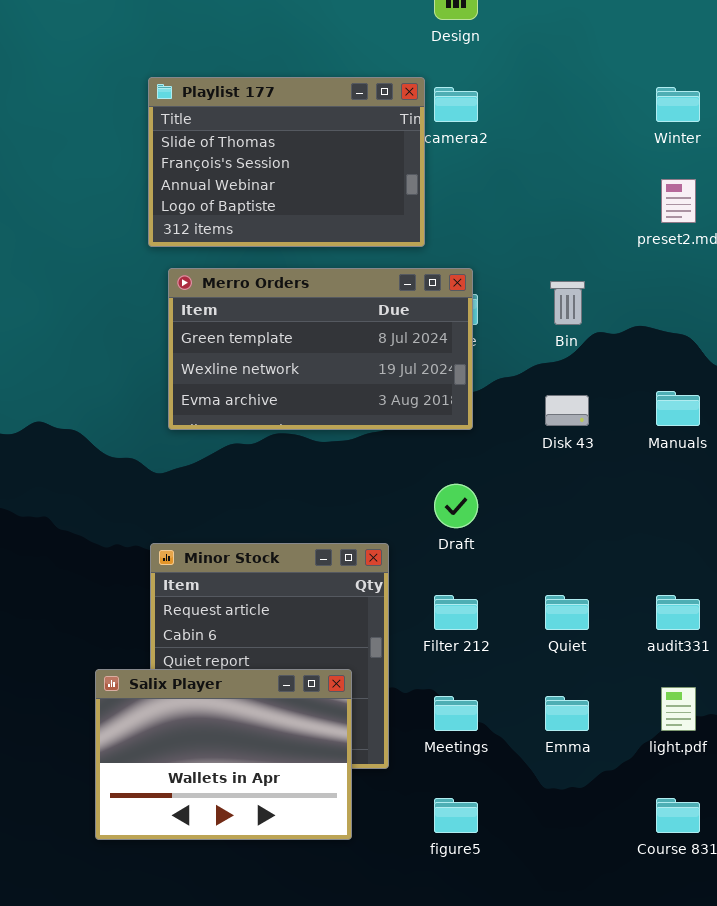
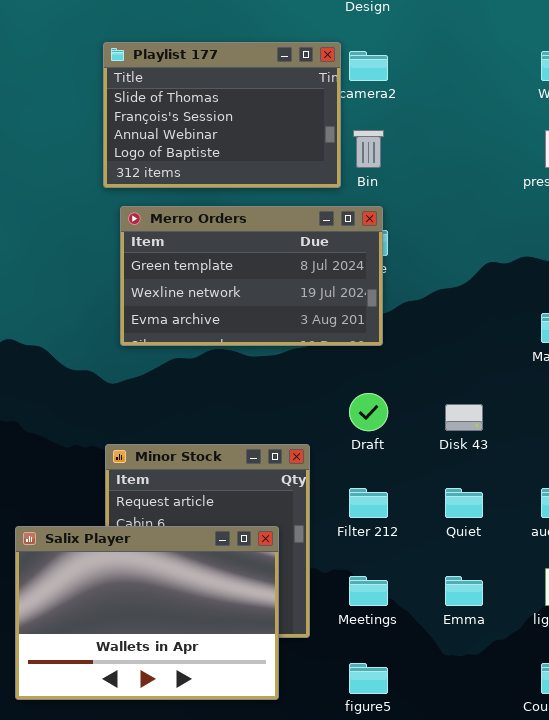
Bin: [550,281,585,325] -> [353,130,384,168], moved
Disk 43: [545,395,589,426] -> [445,404,483,431], moved
Salix Player: [95,669,352,840] -> [15,526,279,700], resized

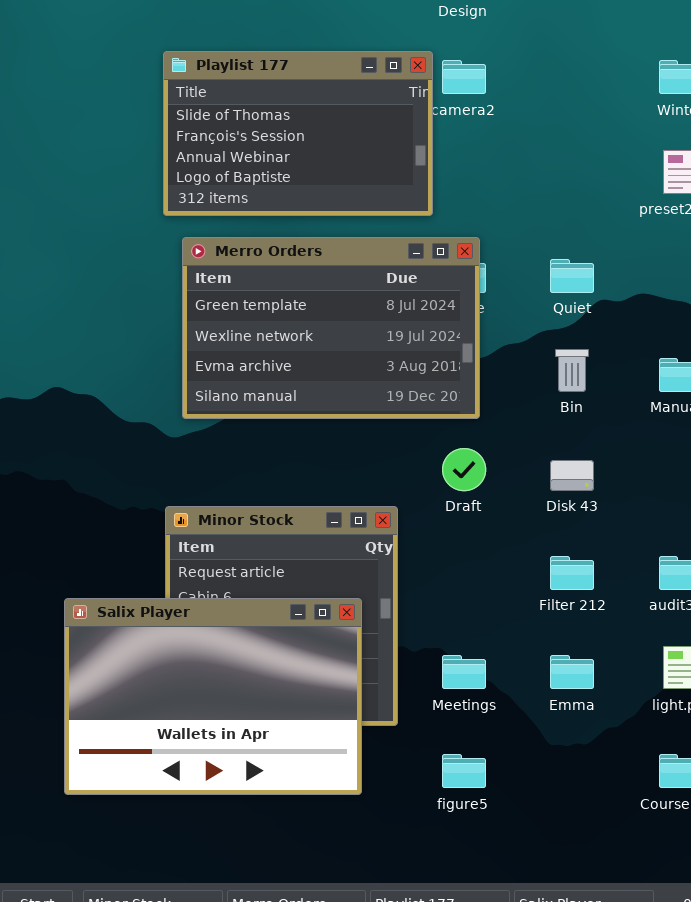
Bin: [353,130,384,168] -> [555,349,589,392], moved
Merro Orders: [120,206,383,346] -> [182,237,480,419], resized
Filter 212: [349,488,388,518] -> [550,556,594,590], moved
Quiet: [445,488,483,518] -> [550,259,594,293], moved

